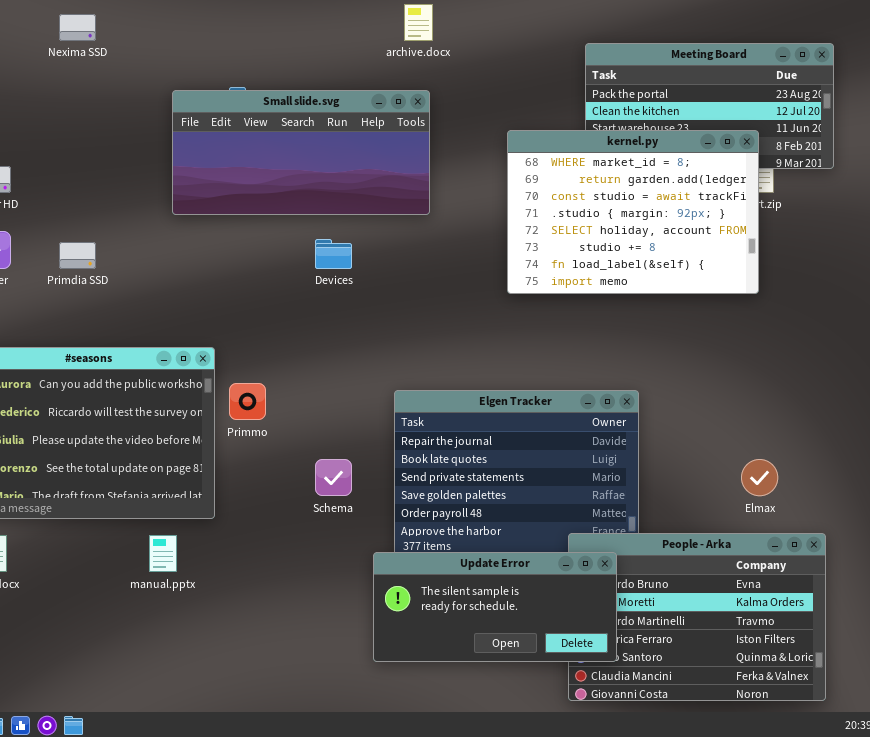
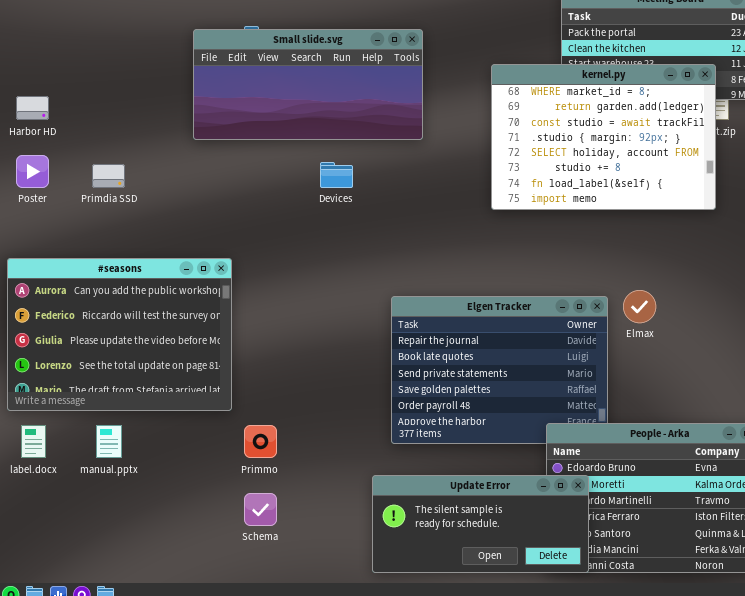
Primmo: [229,383,266,420] -> [244,425,277,458], moved
Schema: [315,459,352,496] -> [244,493,277,526], moved
Elmax: [741,459,778,496] -> [623,290,656,323], moved
manual.pptx: [149,535,177,572] -> [96,425,122,458], moved
Update Error: [373,552,617,662] -> [372,475,589,573], moved

